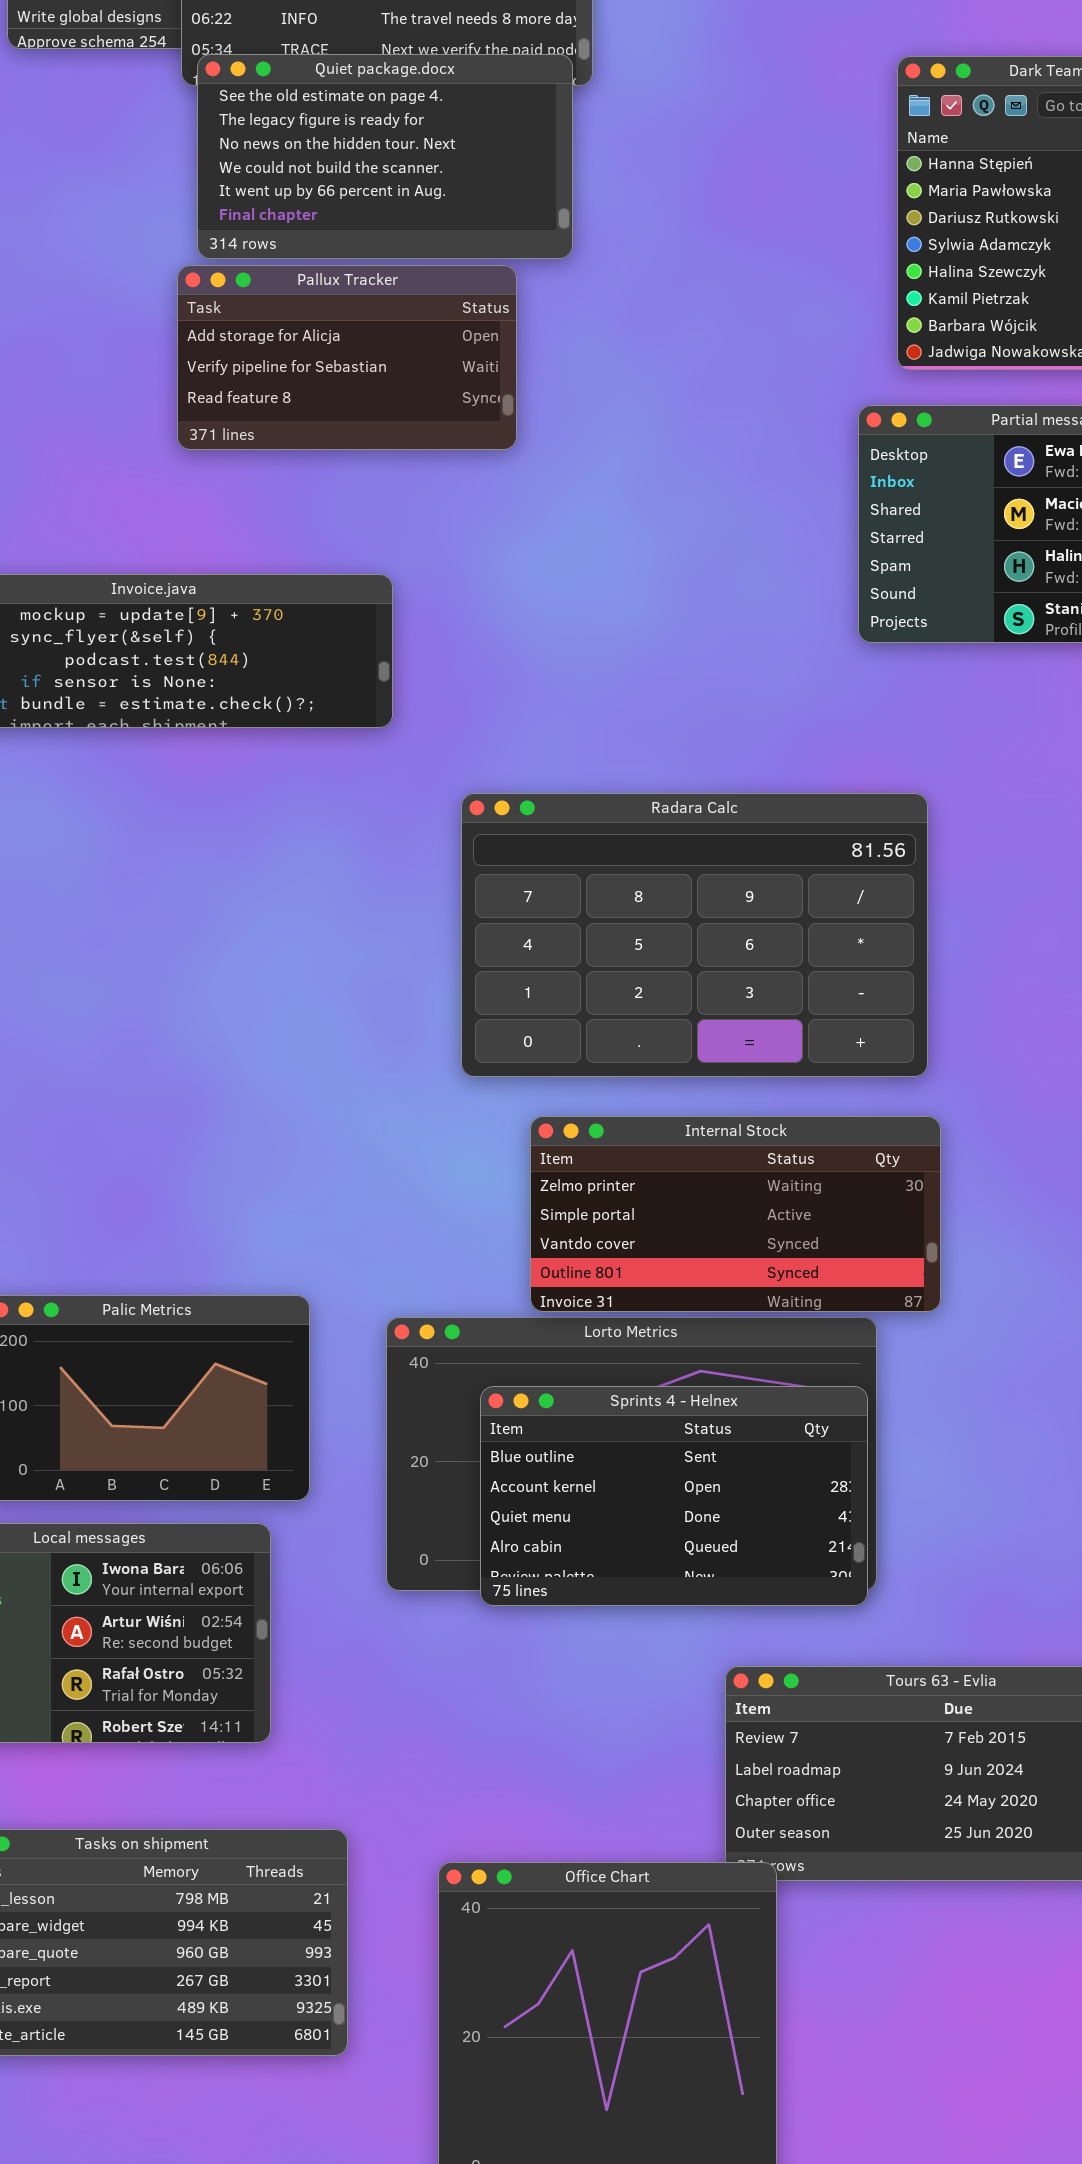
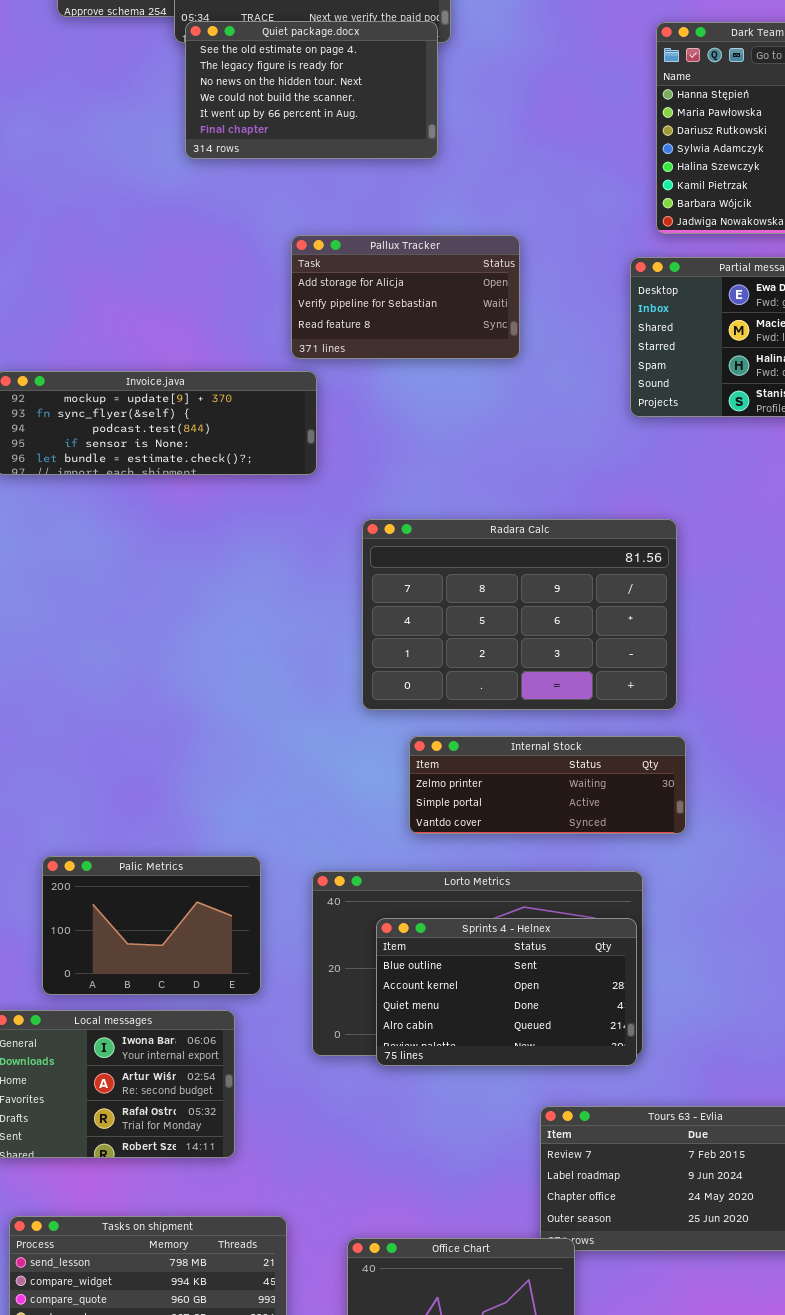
Pallux Tracker: [177,265,517,450] -> [291,235,520,359], moved
Internal Stock: [530,1116,941,1312] -> [409,736,686,834], resized

